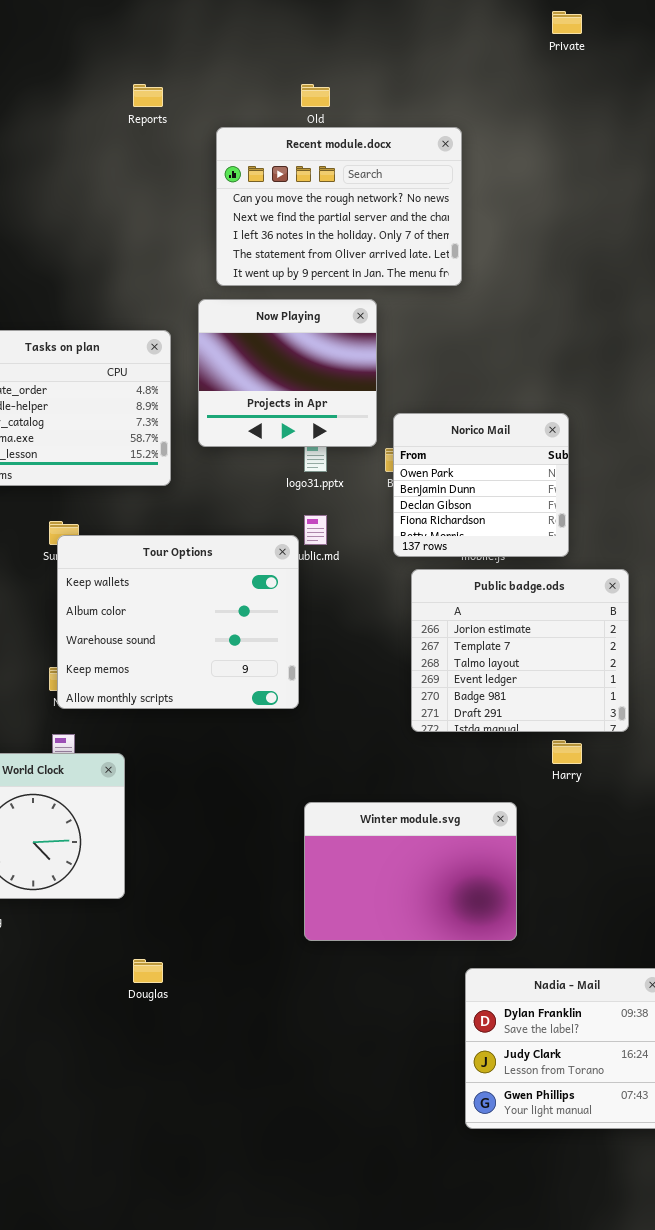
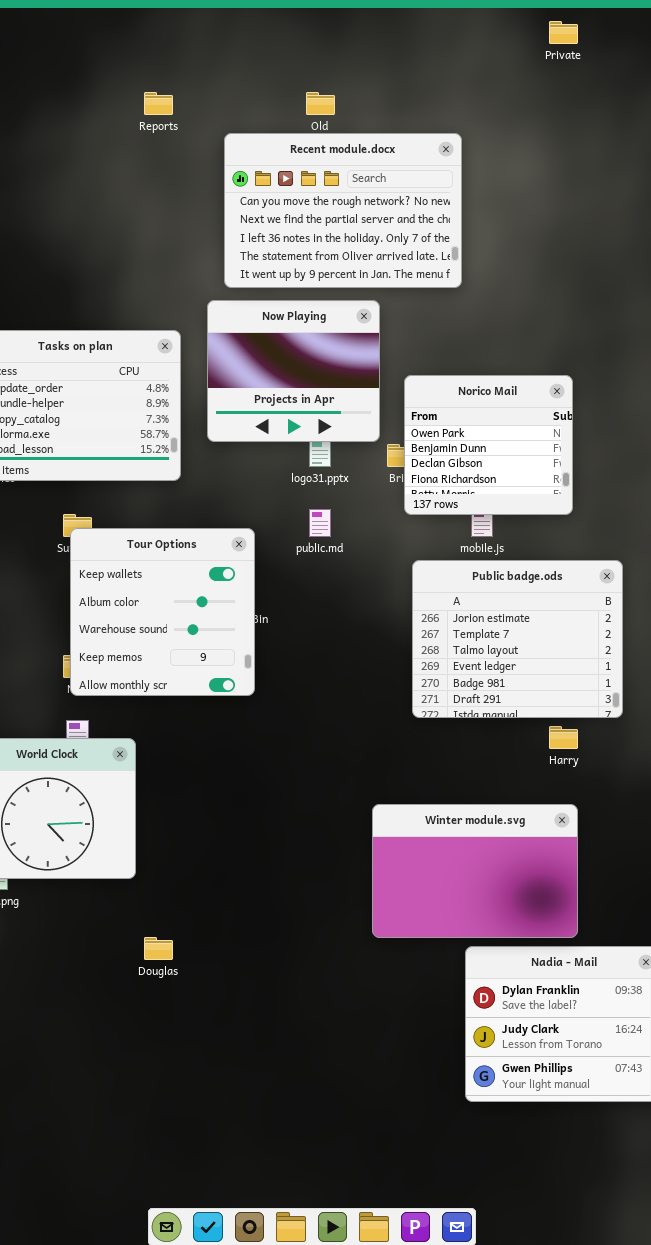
Norico Mail: [393,413,569,557] -> [404,375,573,515], moved
Tour Options: [57,535,299,709] -> [70,528,255,696], resized
Winter module.svg: [304,802,517,941] -> [372,804,578,938], moved

